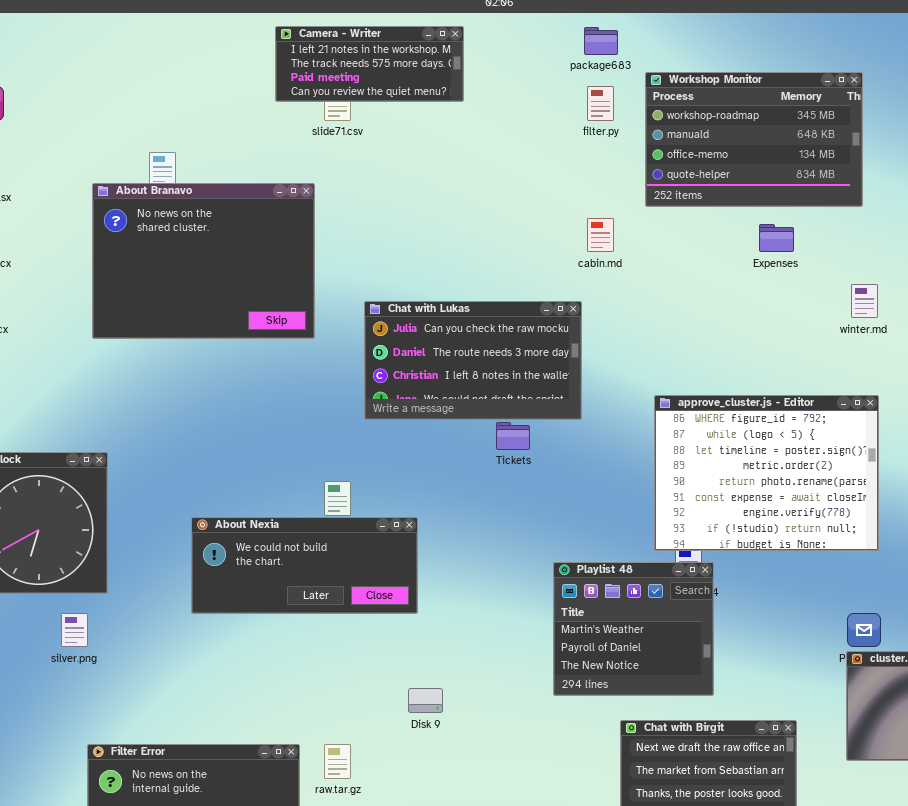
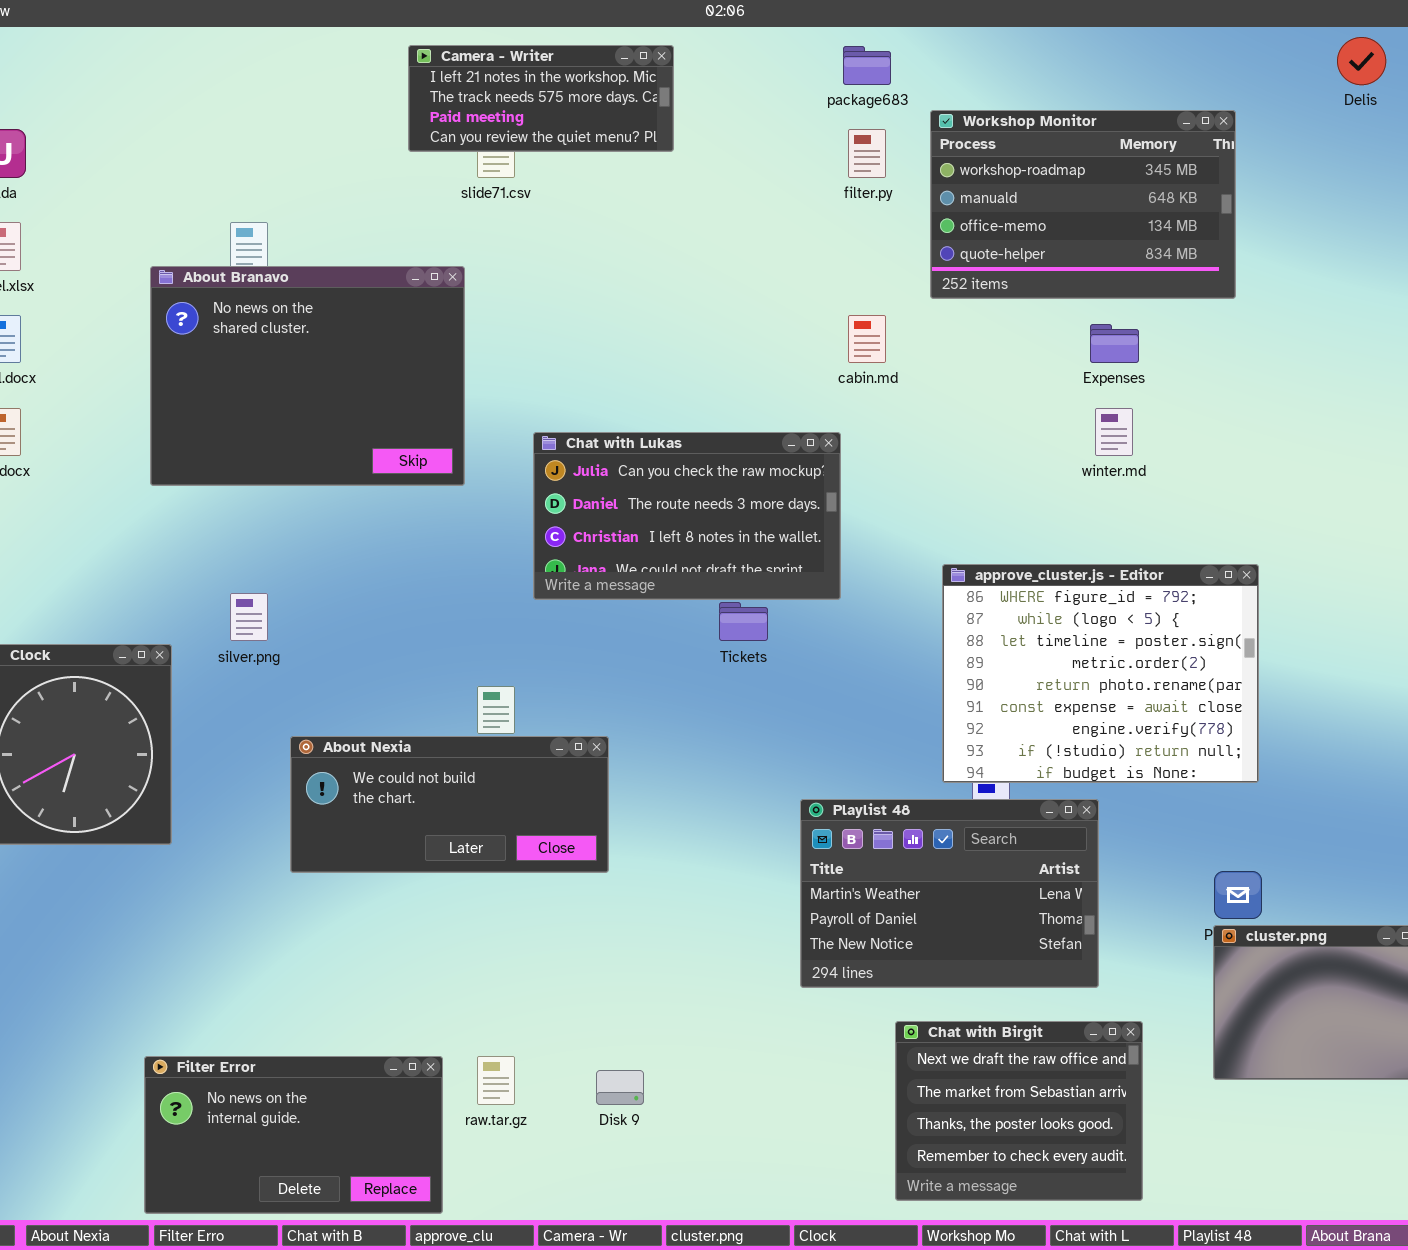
winter.md: [851,284,878,318] -> [1095,408,1133,456], moved
Playlist 48: [553,562,714,696] -> [800,799,1099,988], resized
silver.png: [61,613,88,647] -> [230,593,268,641], moved
Disk 9: [408,688,443,713] -> [596,1070,644,1105], moved

